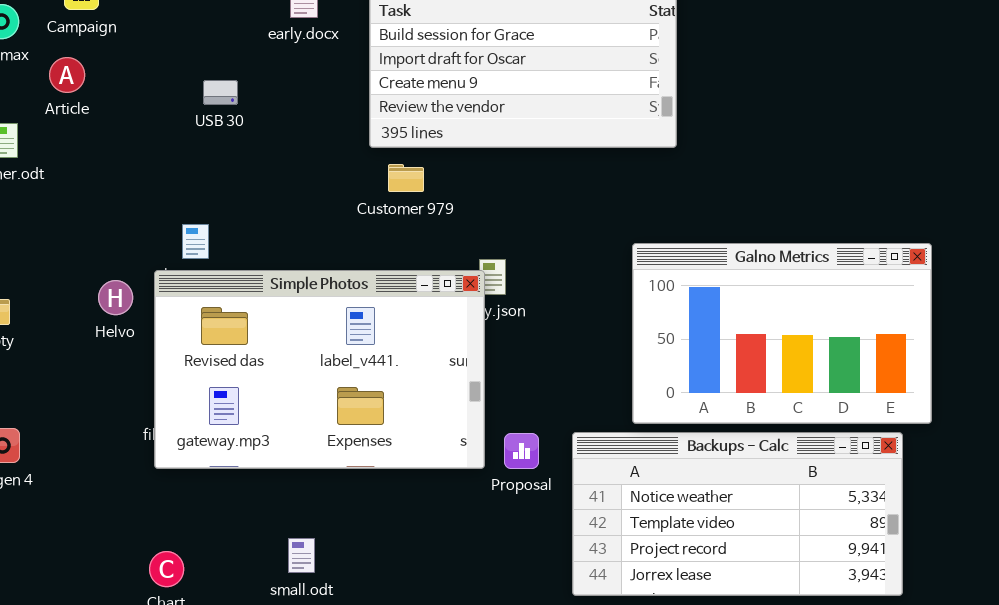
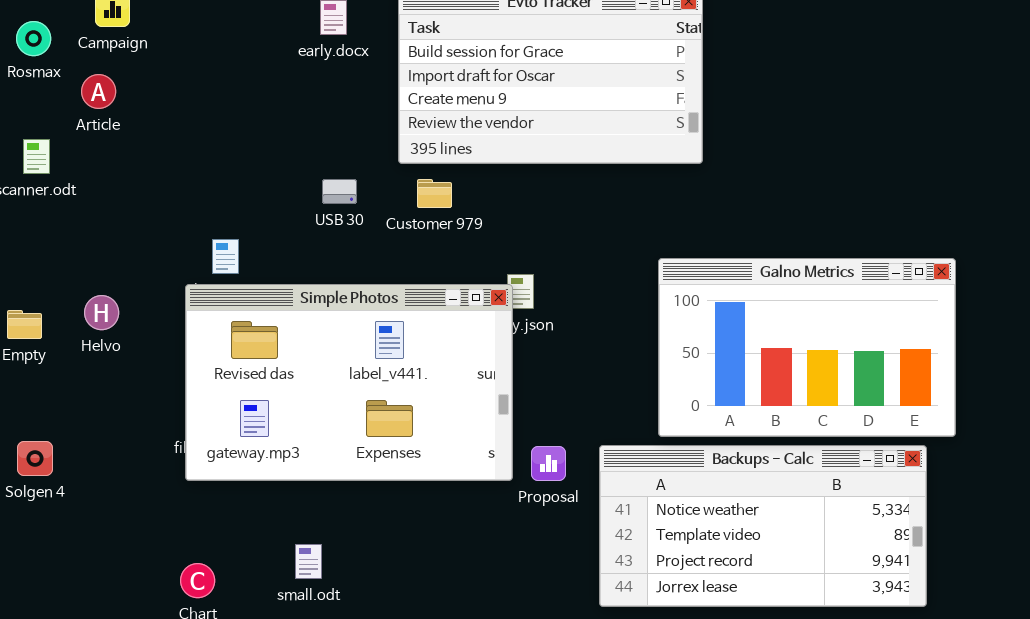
USB 30: [203,80,238,105] -> [322,179,357,204], moved
Helvo: [98,280,133,315] -> [84,295,119,330], moved
small.odt: [288,538,315,573] -> [295,544,322,579], moved

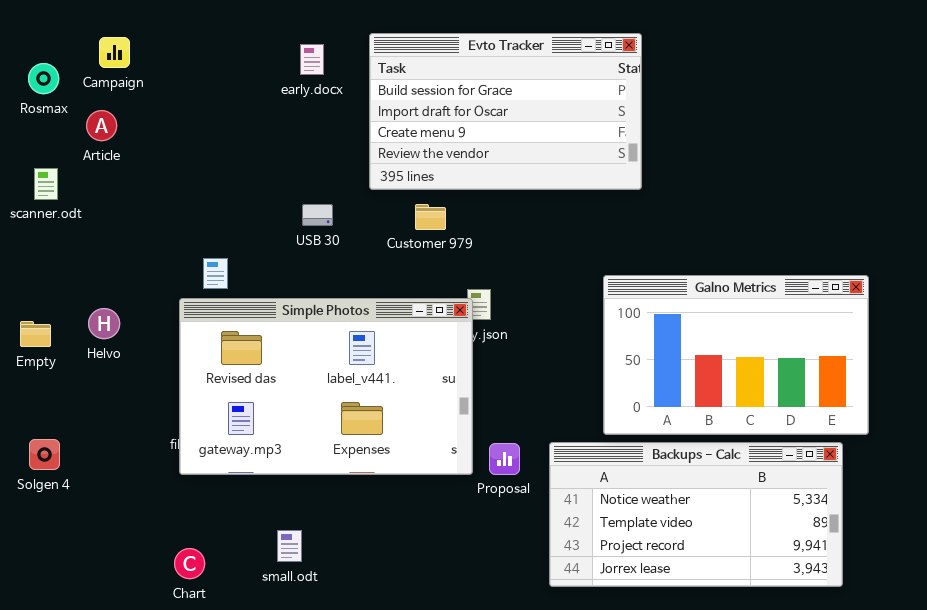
Customer 979: [417,179,452,208] -> [415,204,446,230], moved

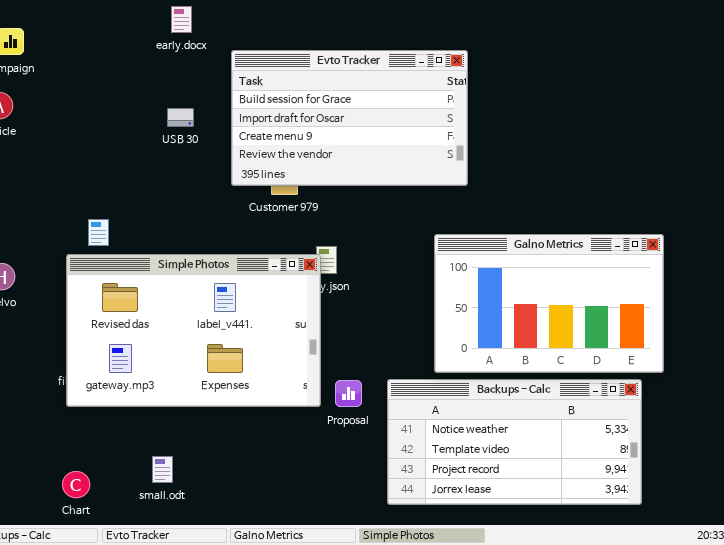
Evto Tracker: [369,33,642,190] -> [231,50,468,186], moved
early.docx: [300,44,324,75] -> [171,6,192,33], moved
USB 30: [302,204,333,226] -> [167,108,194,127], moved

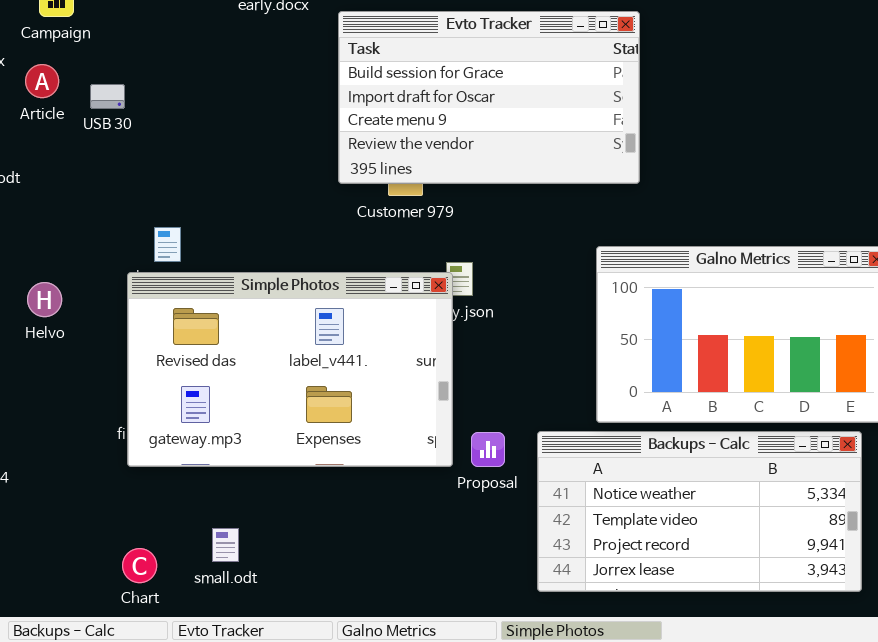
USB 30: [167,108,194,127] -> [90,84,125,109], moved
small.odt: [152,456,173,483] -> [212,528,239,562], moved

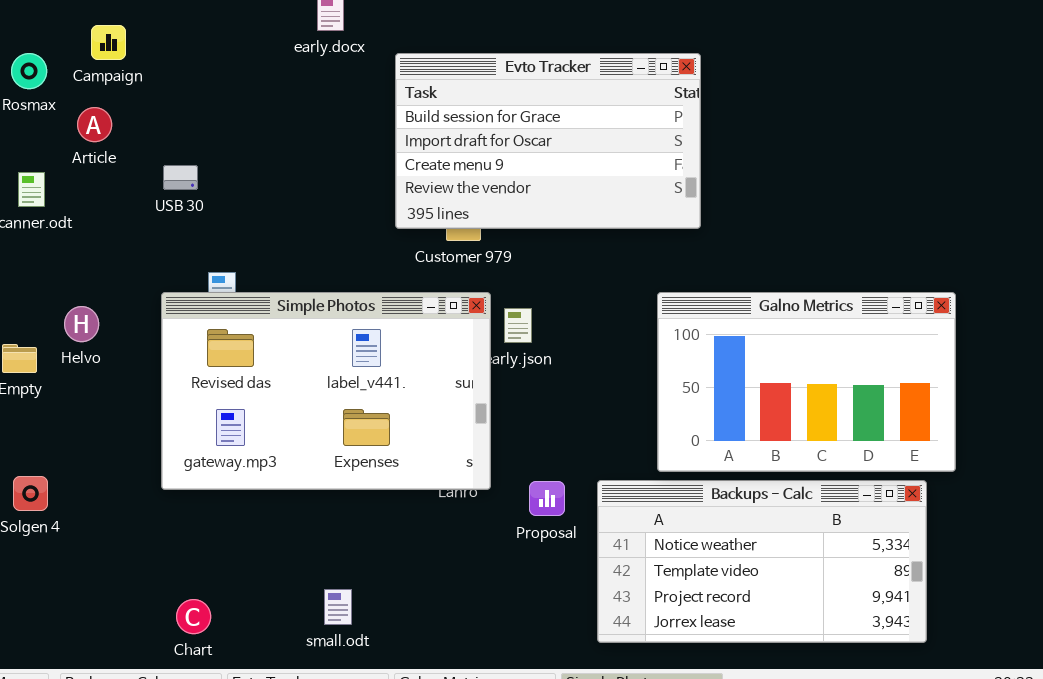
USB 30: [90,84,125,109] -> [163,165,198,190], moved
Simple Photos: [127,272,453,467] -> [161,292,491,490], moved
Helvo: [27,282,62,317] -> [64,306,99,342], moved
small.odt: [212,528,239,562] -> [324,589,352,625], moved

